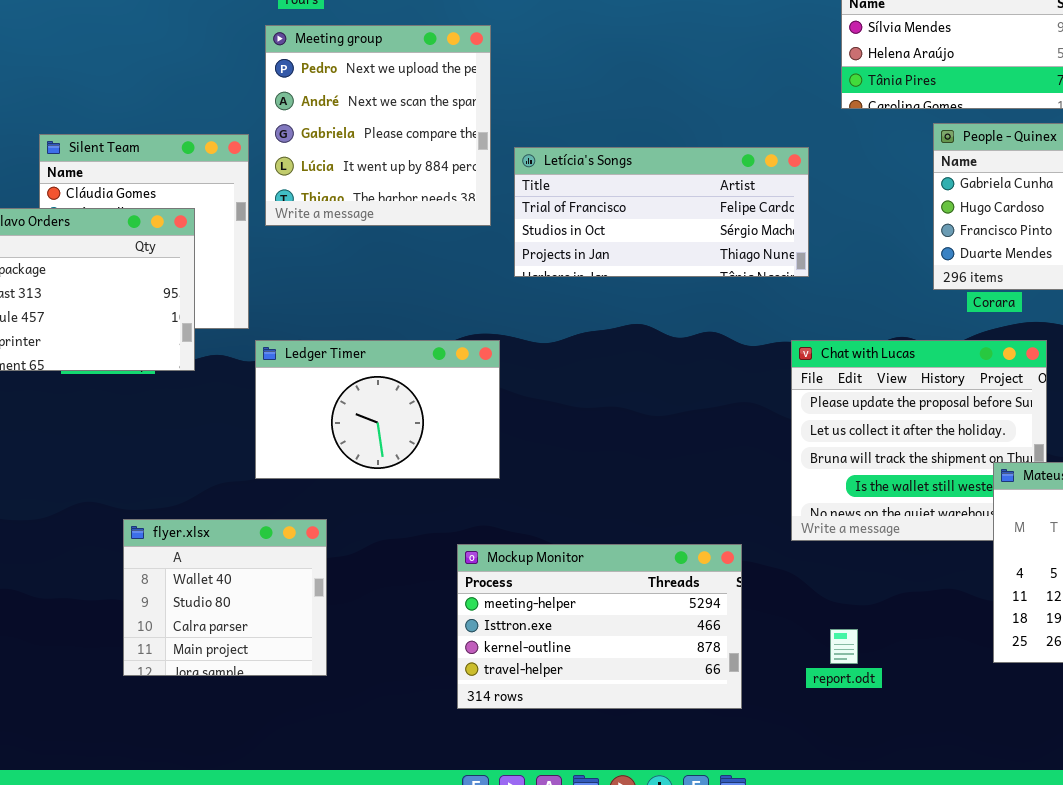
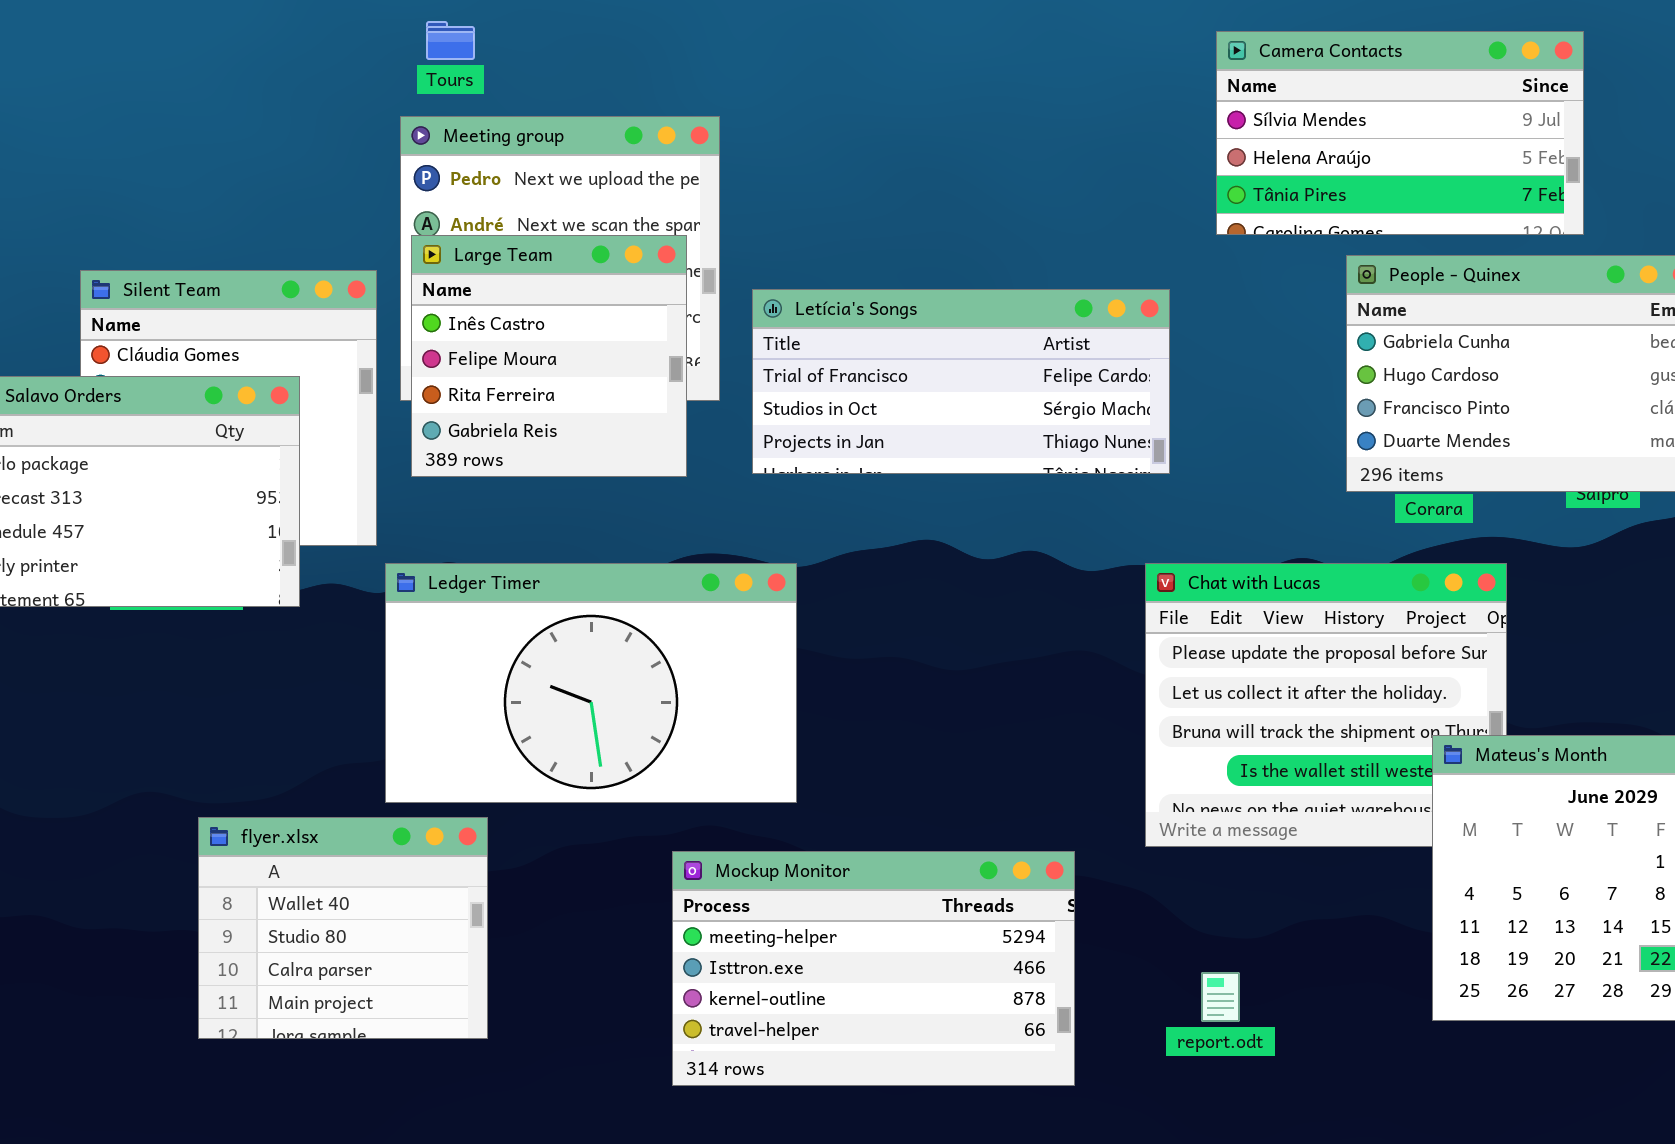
Large Team: none -> [411,235,687,477], opened
Ledger Timer: [255,340,500,479] -> [385,563,797,803], resized

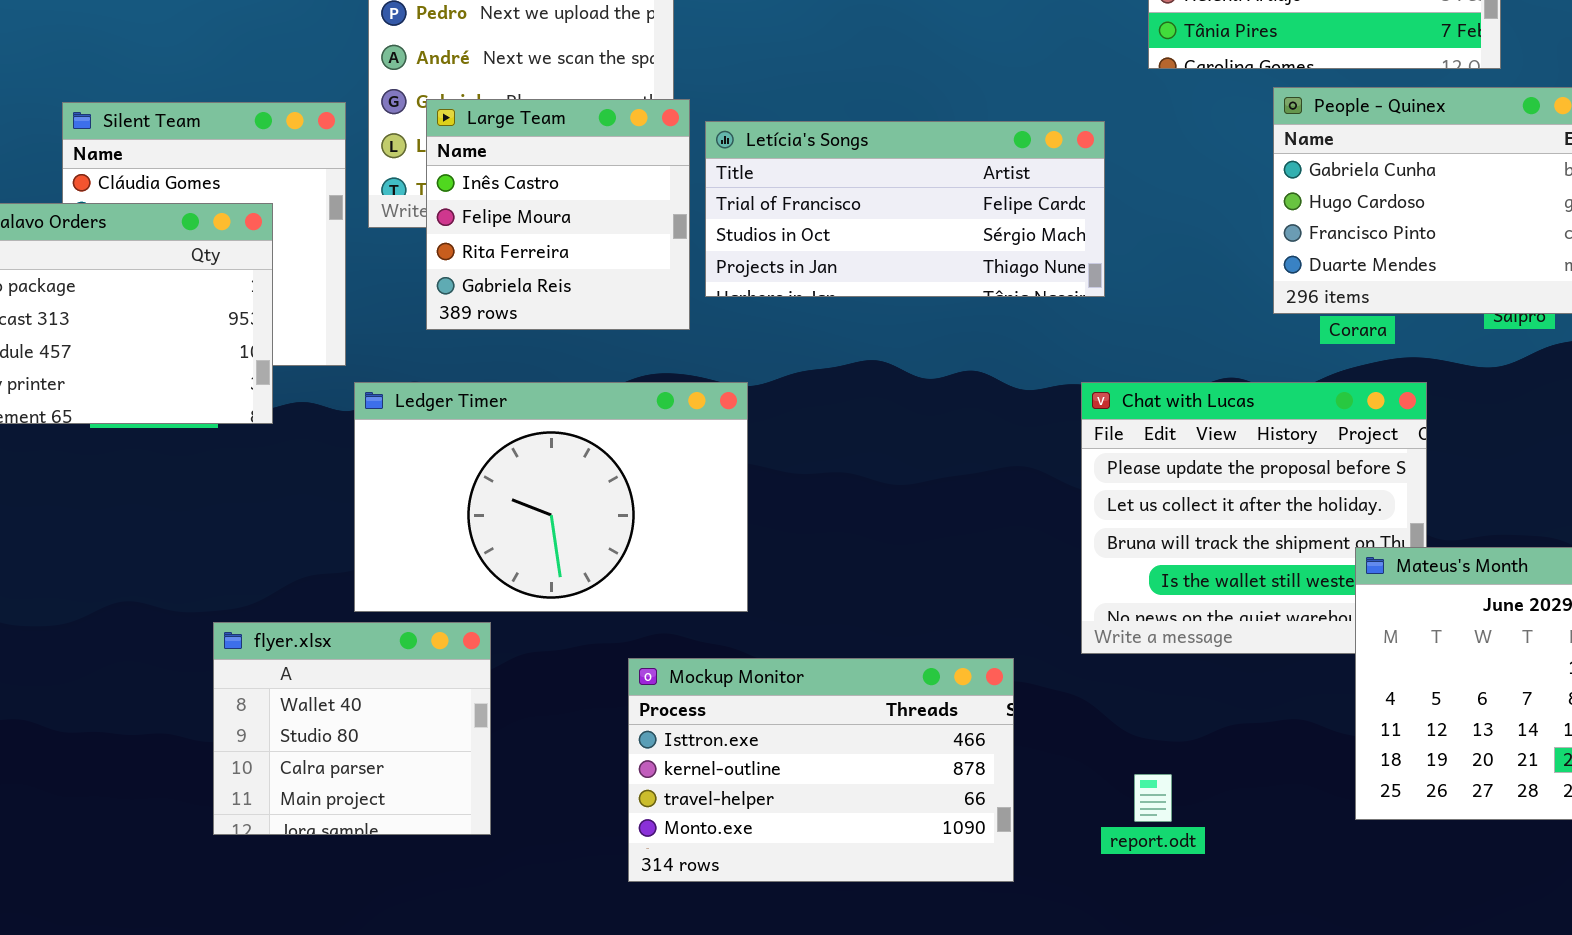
Large Team: [411,235,687,477] -> [426,99,690,330], moved
flyer.xlsx: [198,817,488,1039] -> [213,622,491,835], moved
Mockup Monitor: [672,851,1075,1086] -> [628,658,1014,882], scrolled down 1 row

